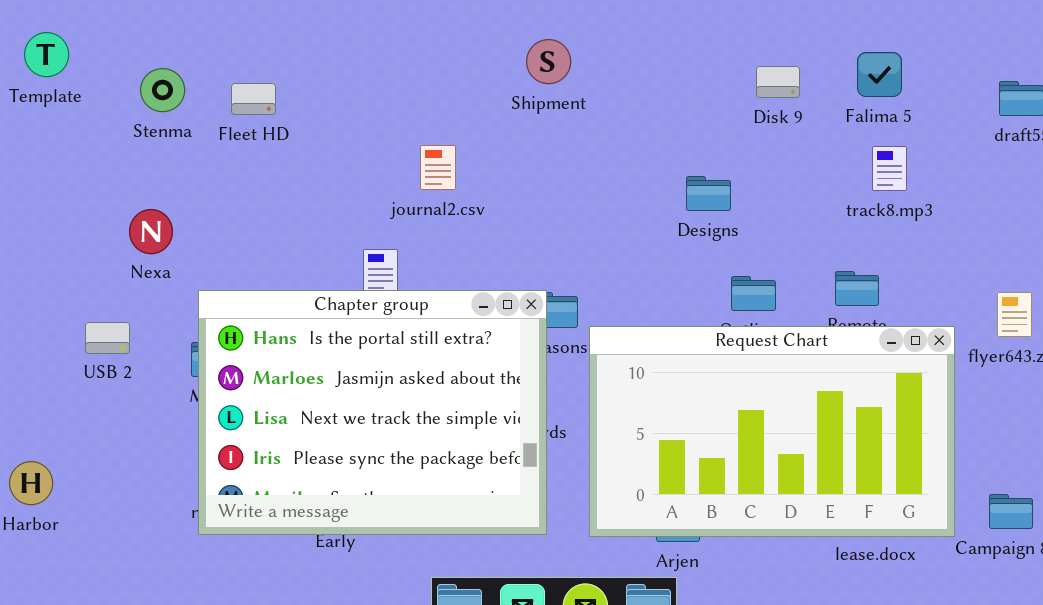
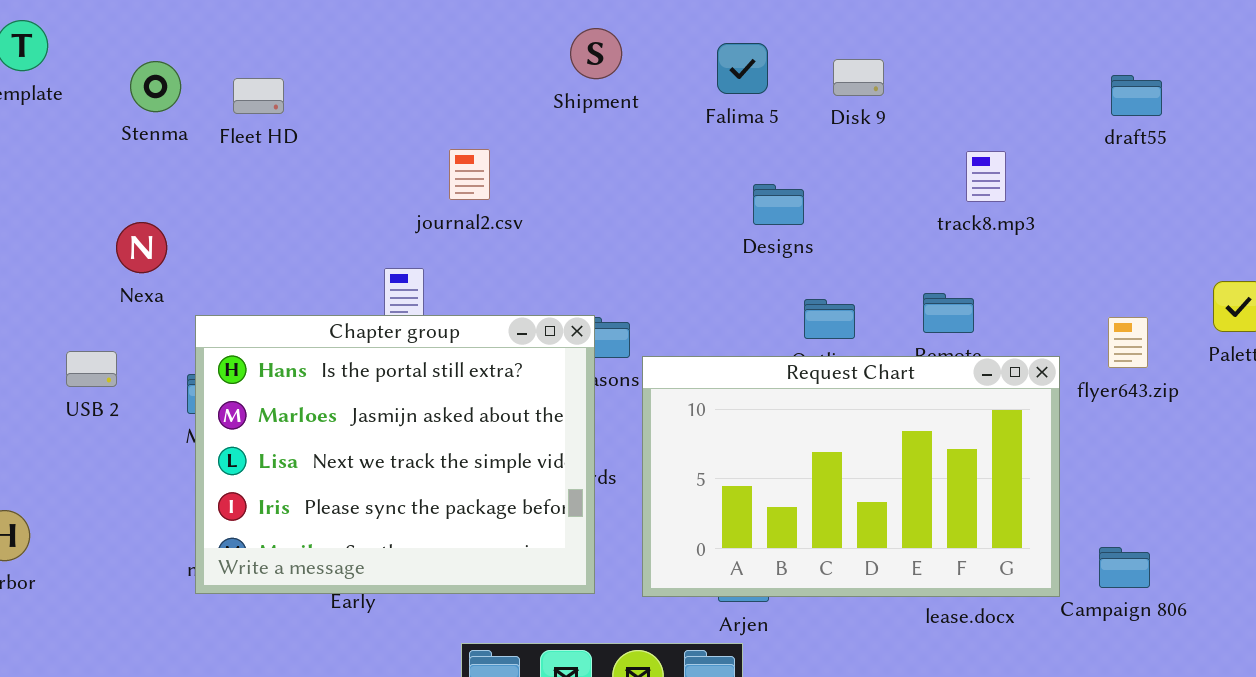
Falima 5: [857,52,902,97] -> [717,43,768,94], moved

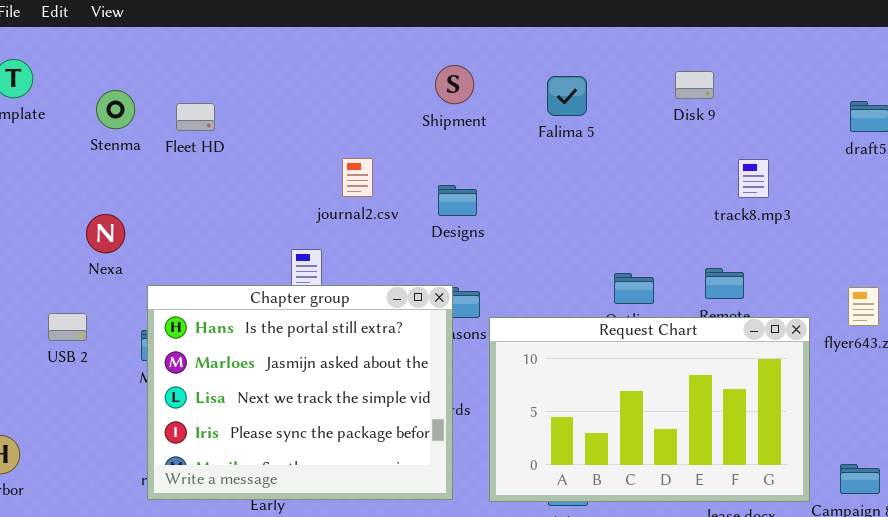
Disk 9: [833,59,884,96] -> [675,71,714,99], moved
Designs: [753,184,804,225] -> [438,185,477,216], moved

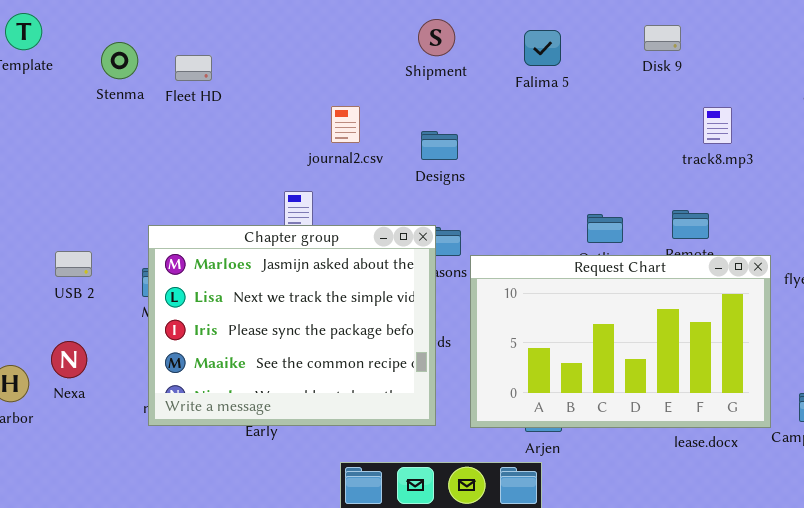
Nexa: [86,214,125,253] -> [51,341,87,378], moved
Chapter group: [147,285,453,500] -> [148,225,436,426], scrolled down 1 row

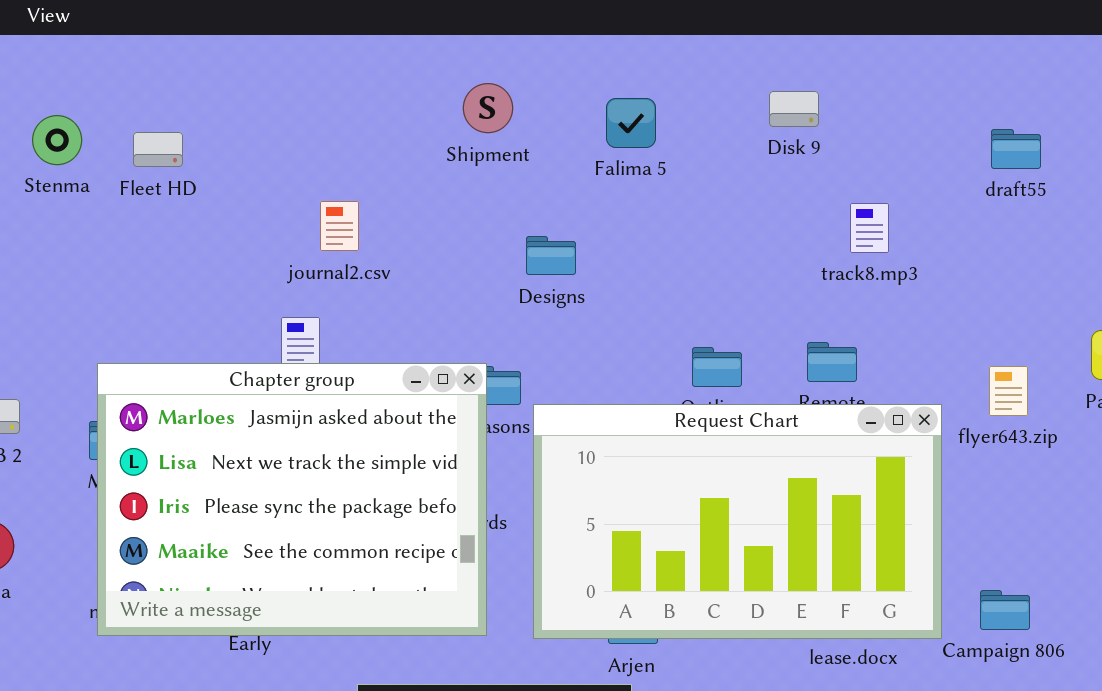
journal2.csv: [331,106,360,143] -> [320,201,359,251], moved
Designs: [421,131,458,160] -> [526,236,576,275], moved

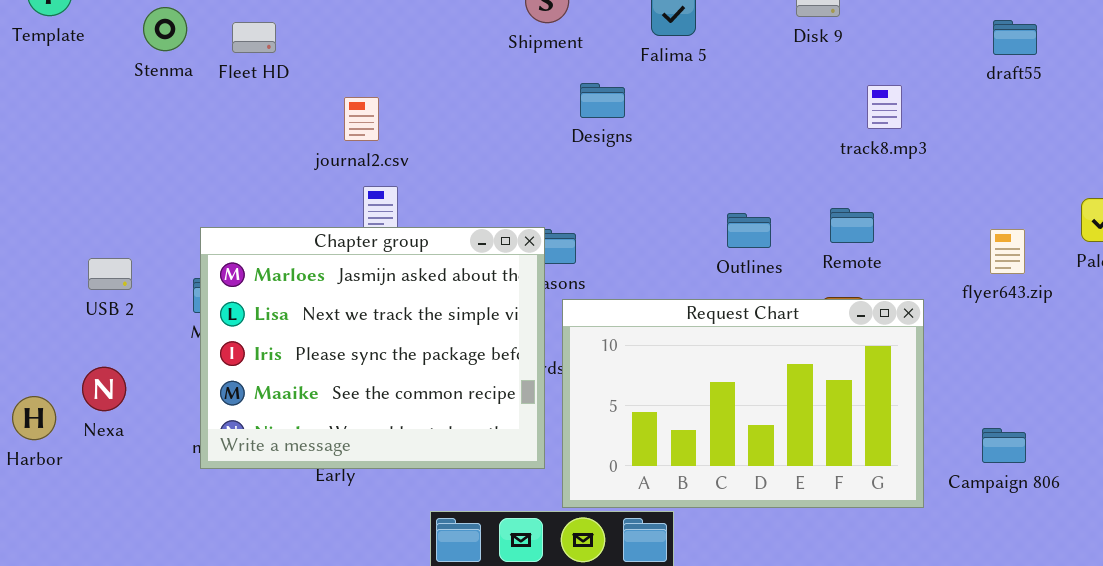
journal2.csv: [320,201,359,251] -> [344,97,379,141], moved
Designs: [526,236,576,275] -> [580,83,625,118], moved
Request Chart: [533,404,942,639] -> [562,299,924,508], moved

